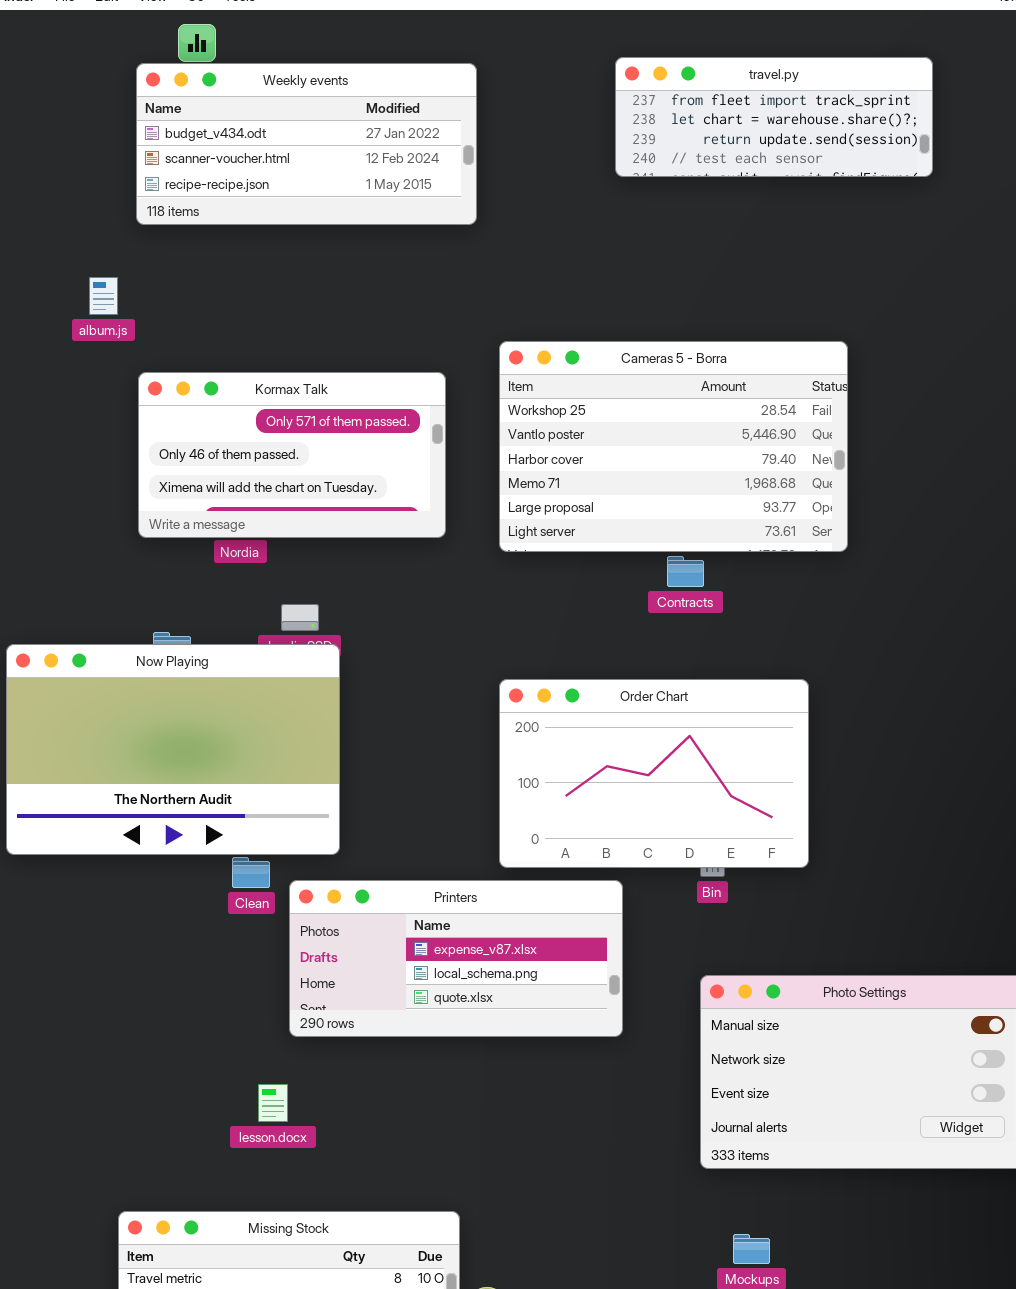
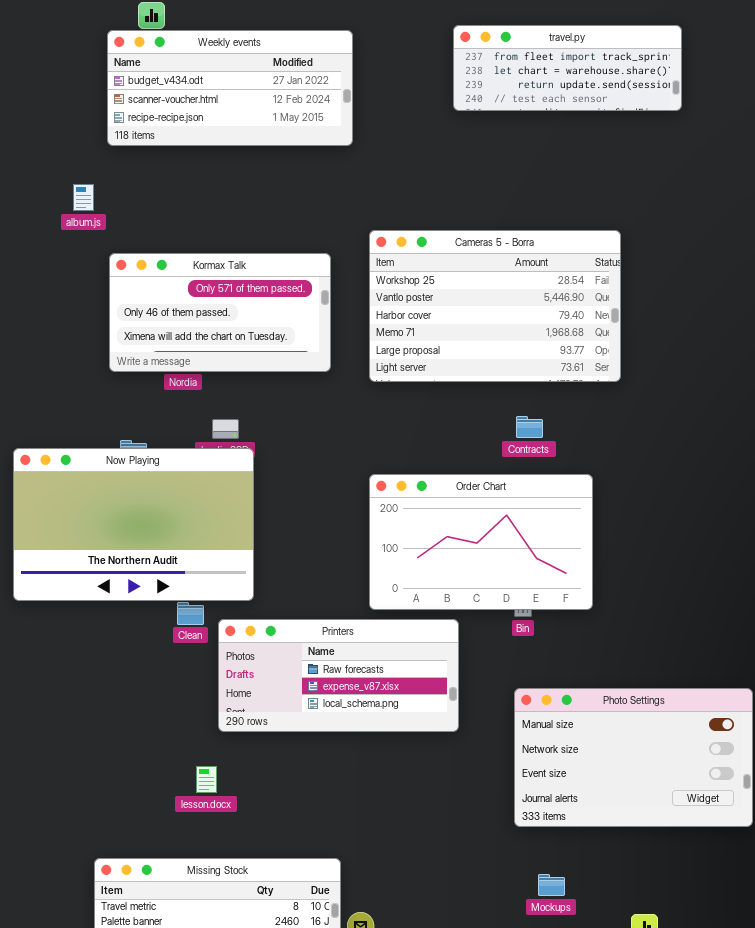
Contracts: [667,556,704,587] -> [516,416,543,438], moved
Printers: [289,880,623,1037] -> [218,619,459,732], scrolled up 1 row

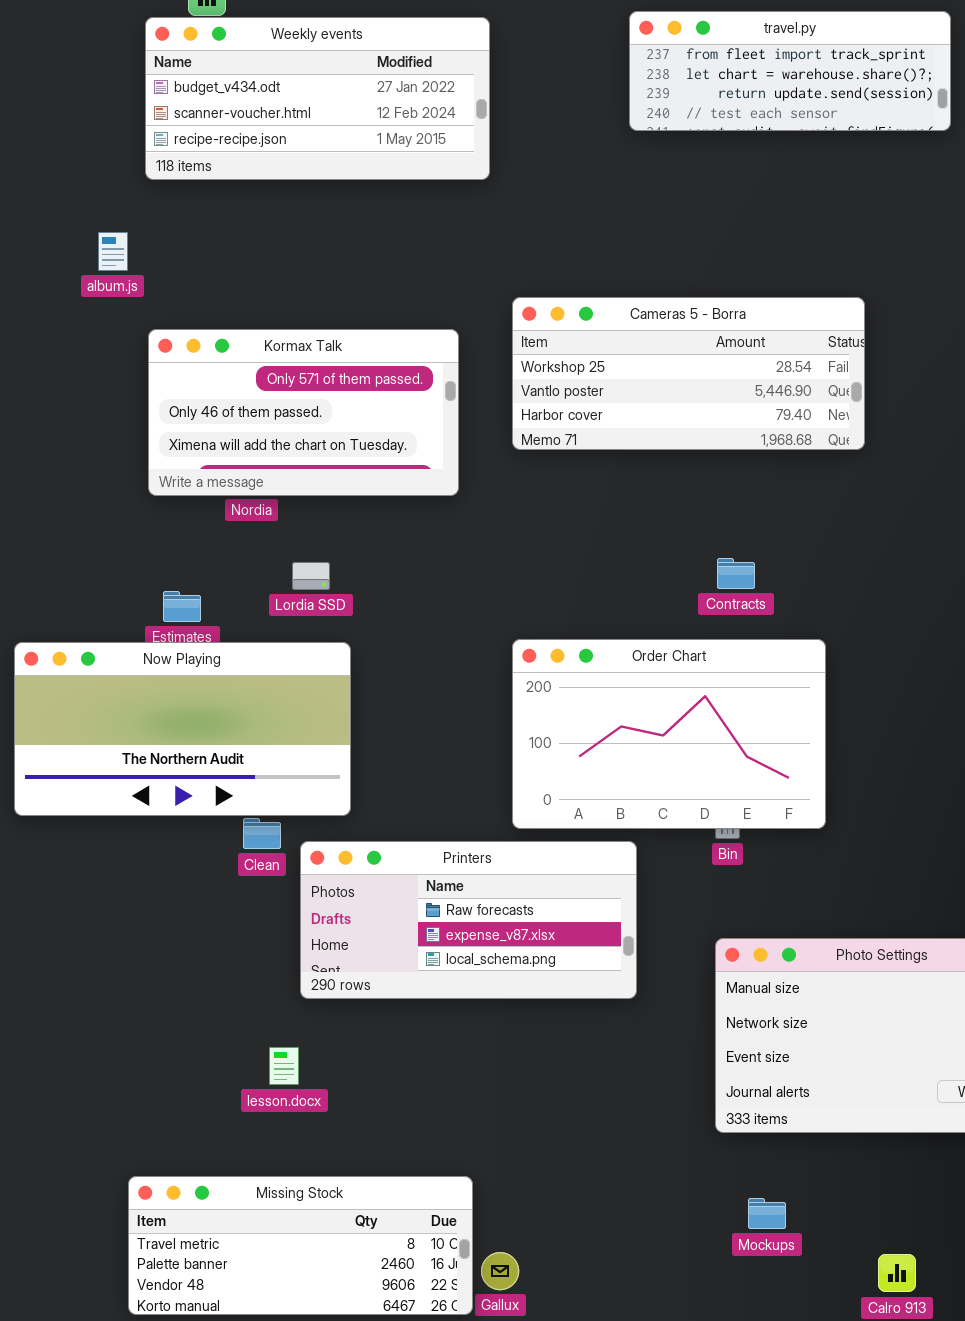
Cameras 5 - Borra: [369,230,621,382] -> [512,297,865,450], resized
Now Playing: [13,448,254,601] -> [14,642,351,816], resized

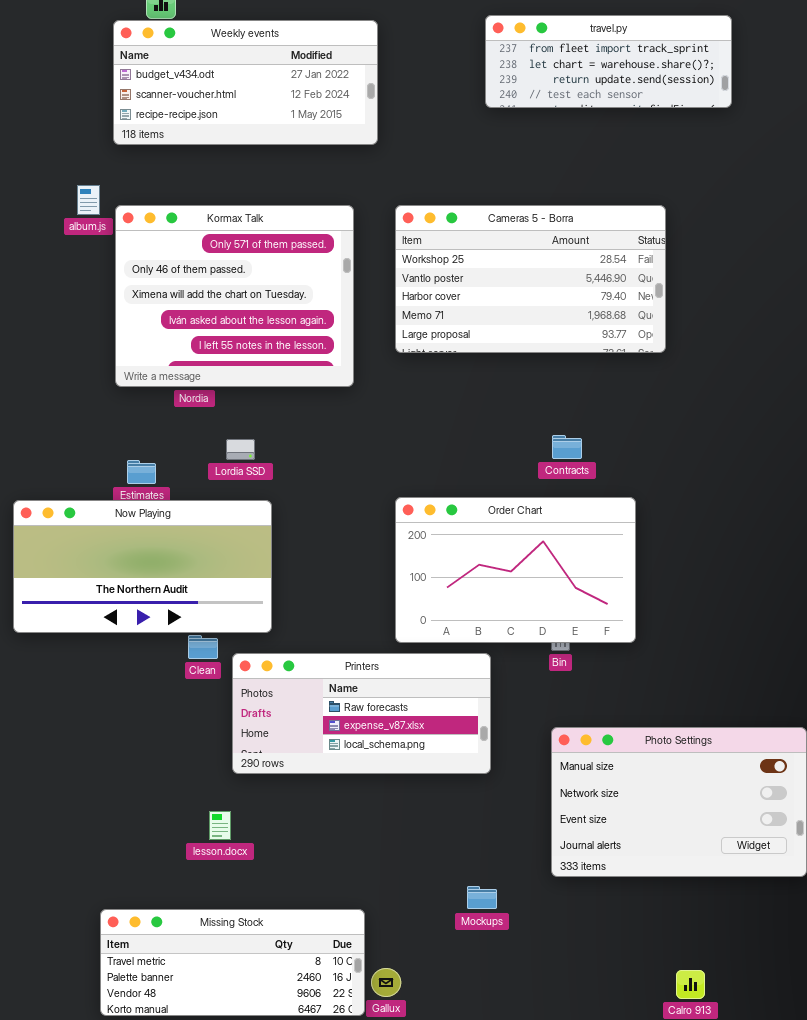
Cameras 5 - Borra: [512,297,865,450] -> [395,205,666,353], resized
Kormax Talk: [148,329,459,496] -> [115,205,354,387], resized
Mockups: [748,1198,786,1229] -> [467,886,497,909], moved

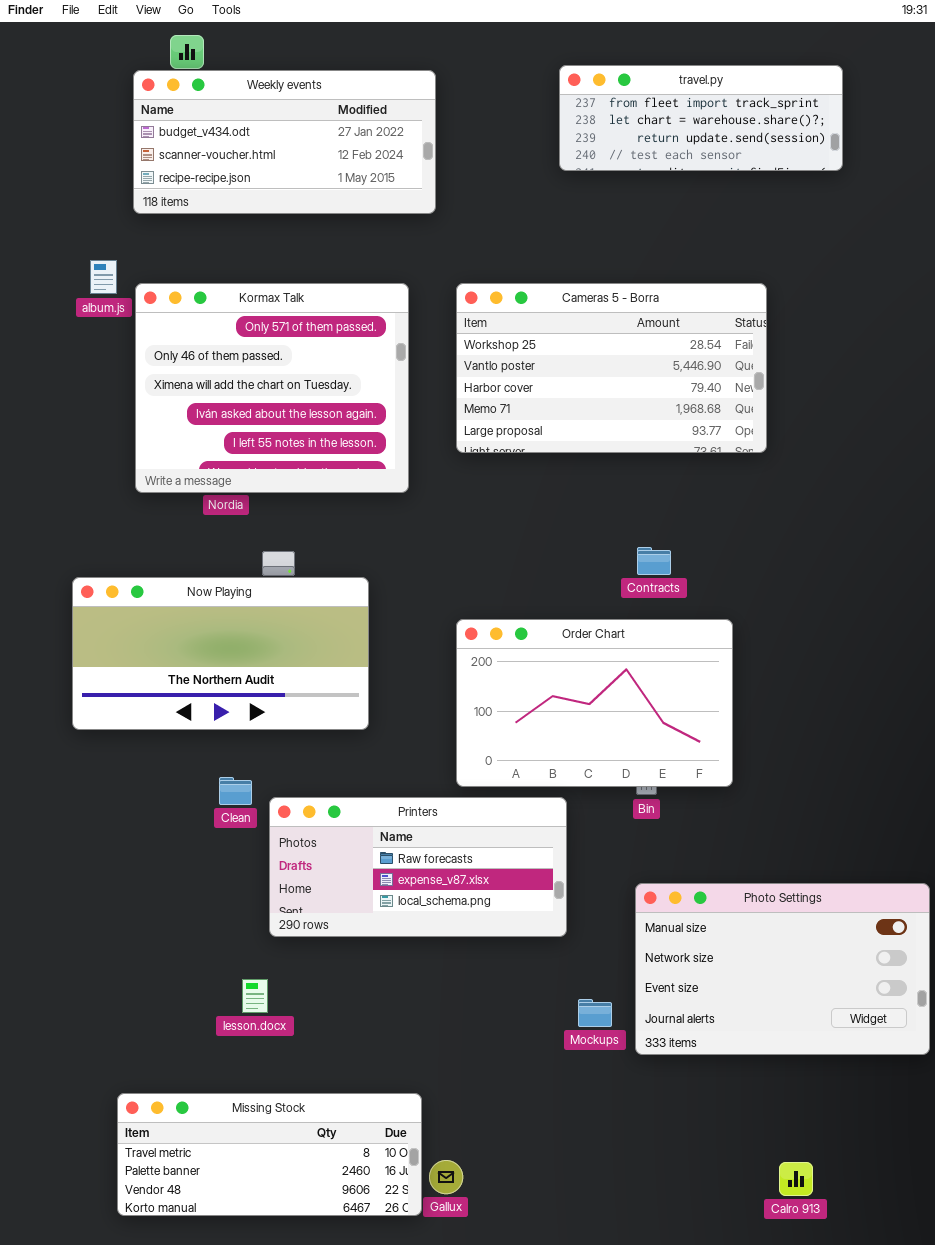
Now Playing: [13,500,272,633] -> [72,577,369,730], moved
Mockups: [467,886,497,909] -> [578,999,612,1027], moved

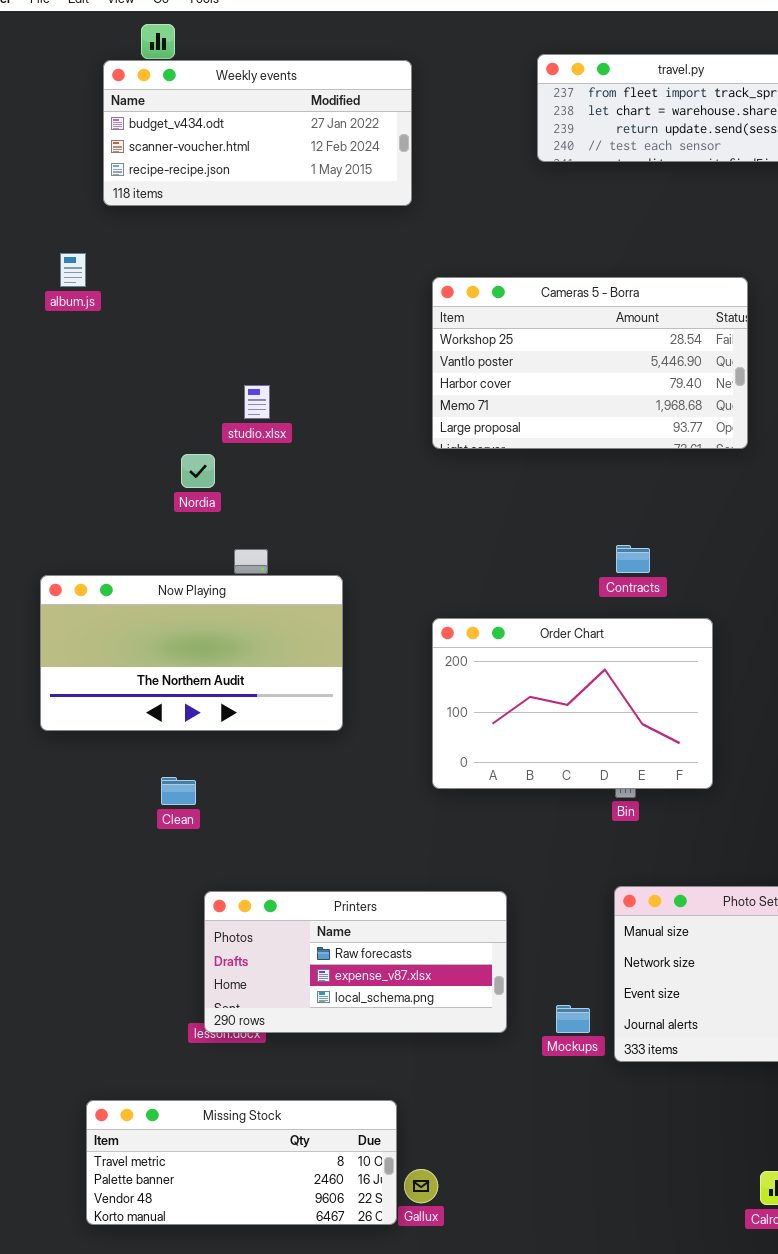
Kormax Talk: [135,283,409,493] -> none, closed
Clean: [219,777,252,805] -> [161,777,196,805], moved
Printers: [269,797,567,937] -> [204,891,507,1033], moved

